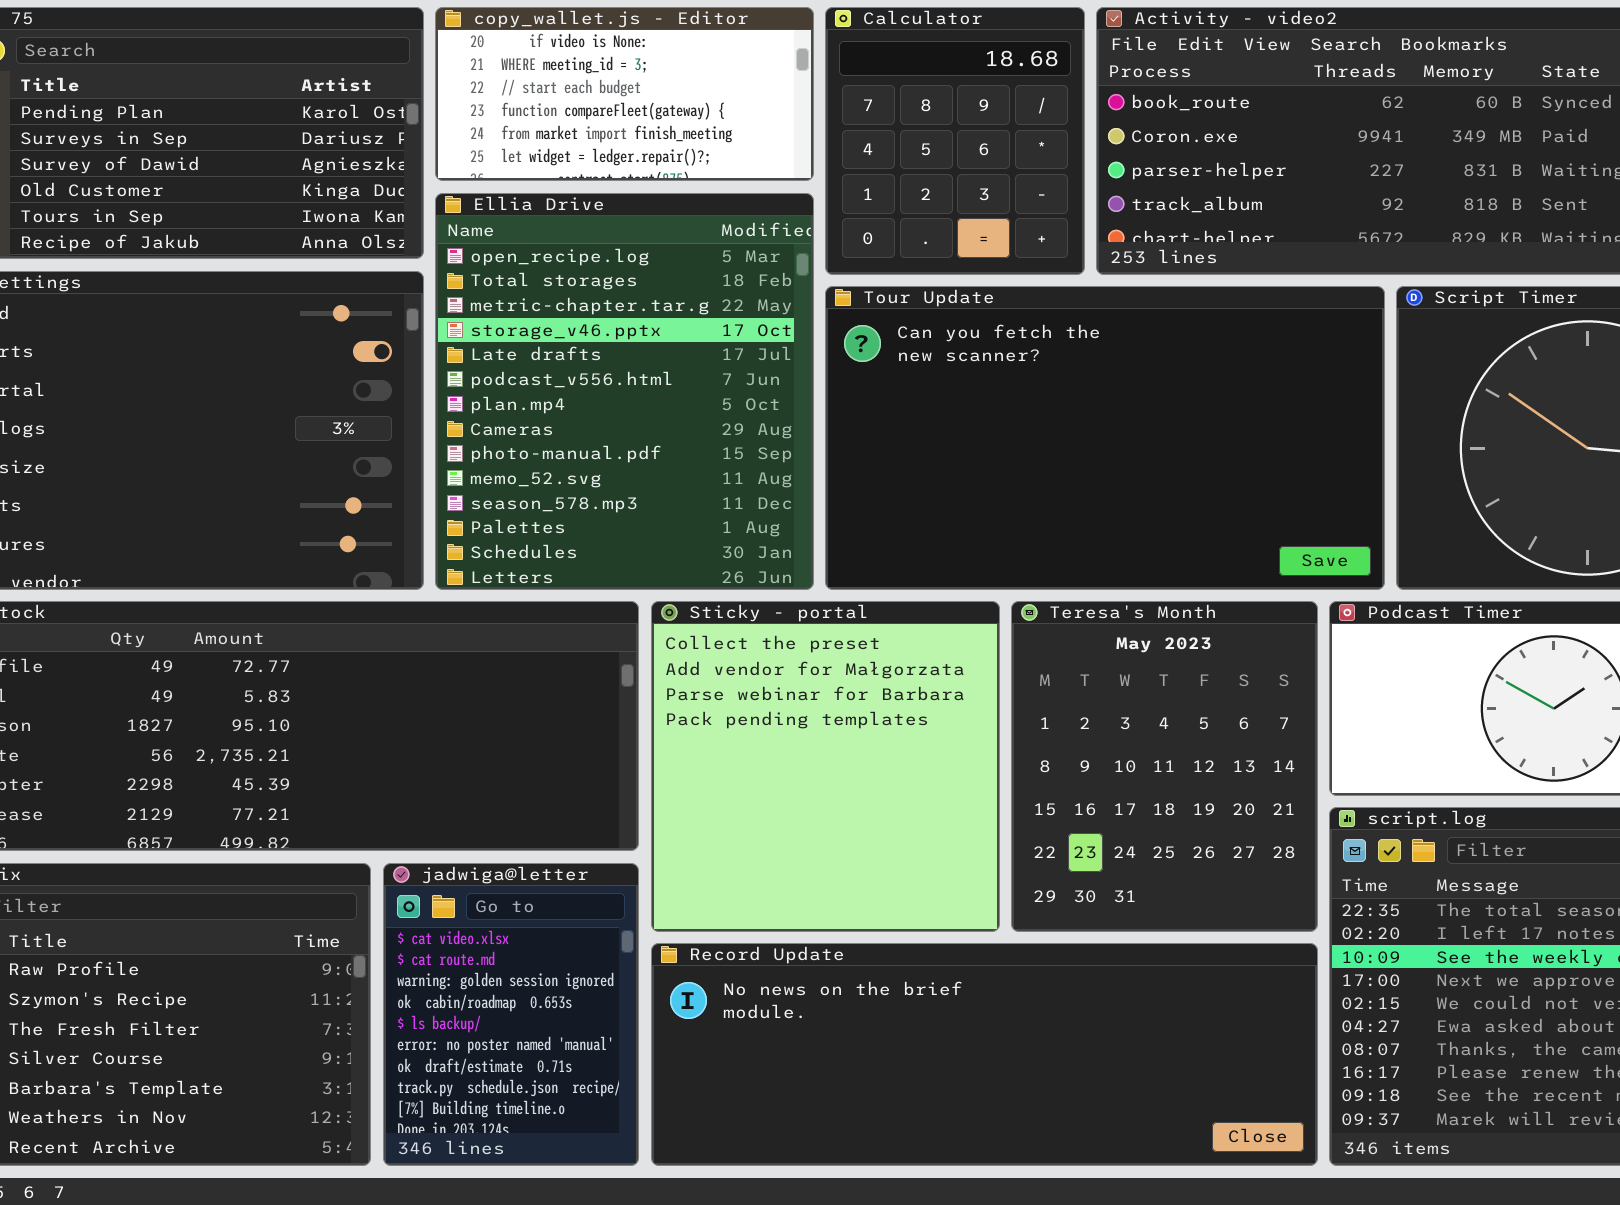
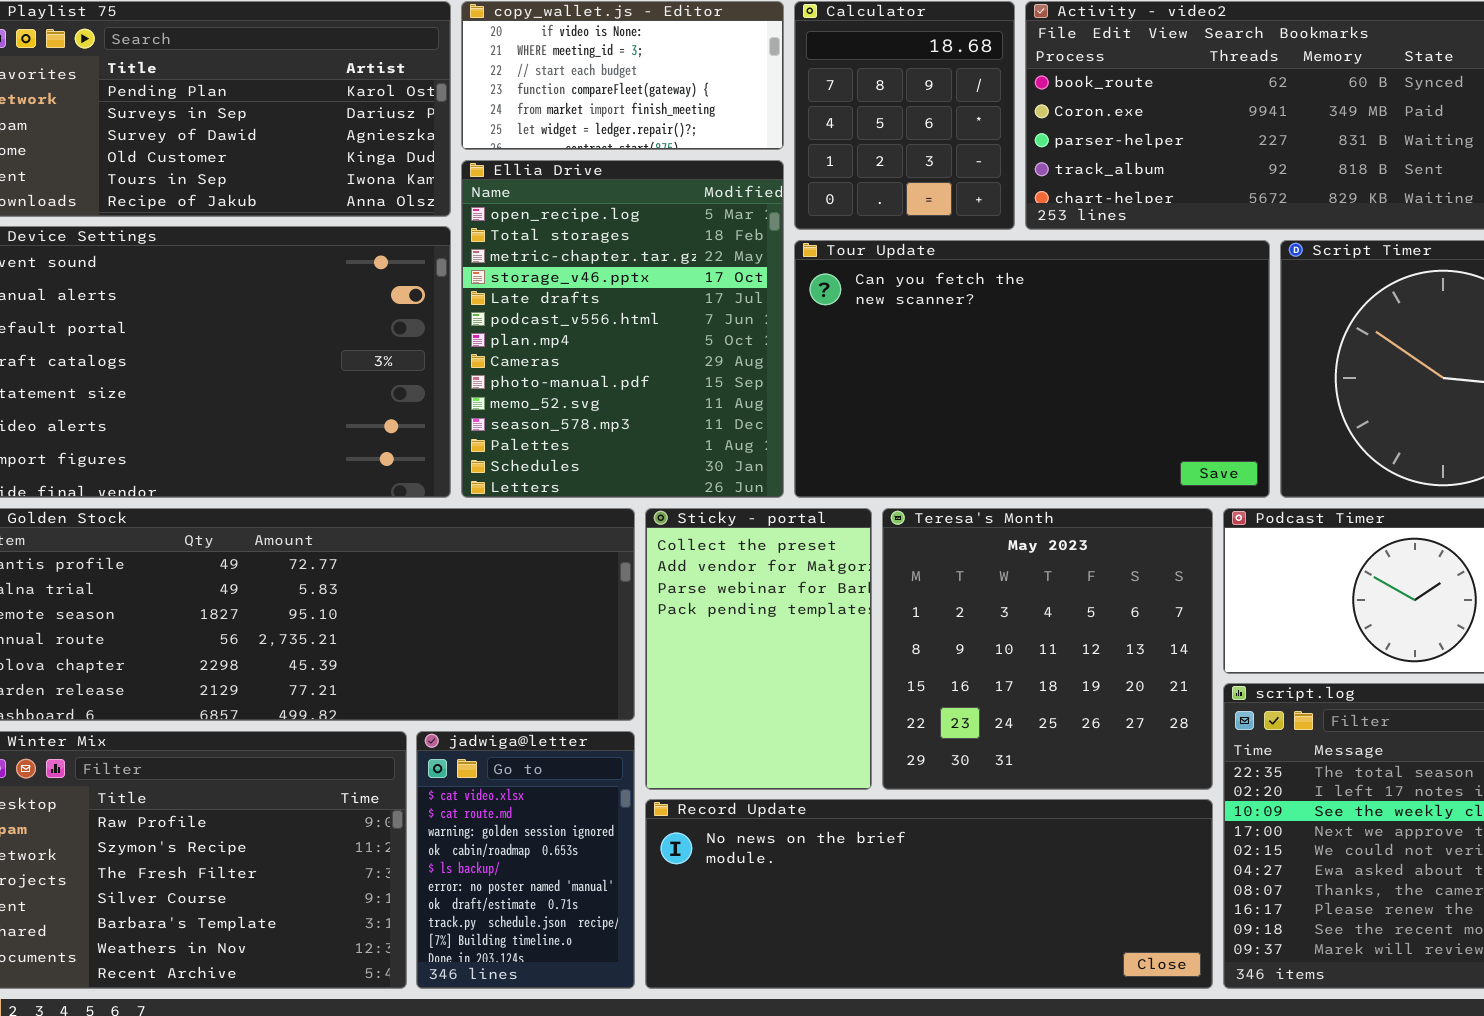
Sticky - portal: [651,601,1000,932] -> [645,508,872,790], resized
Teresa's Month: [1011,601,1318,932] -> [882,508,1213,790], resized

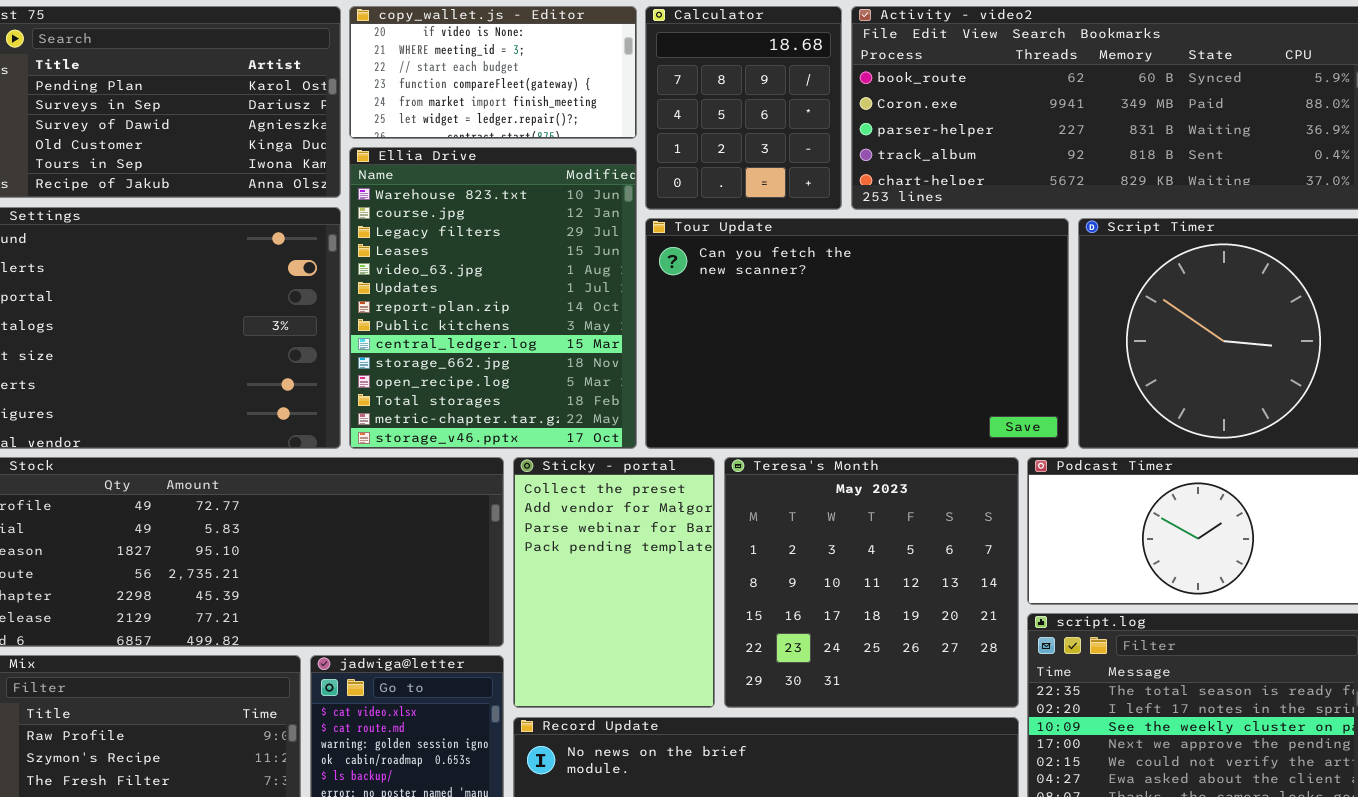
Ellia Drive: [461,160,784,498] -> [349,147,637,449], scrolled up 10 rows

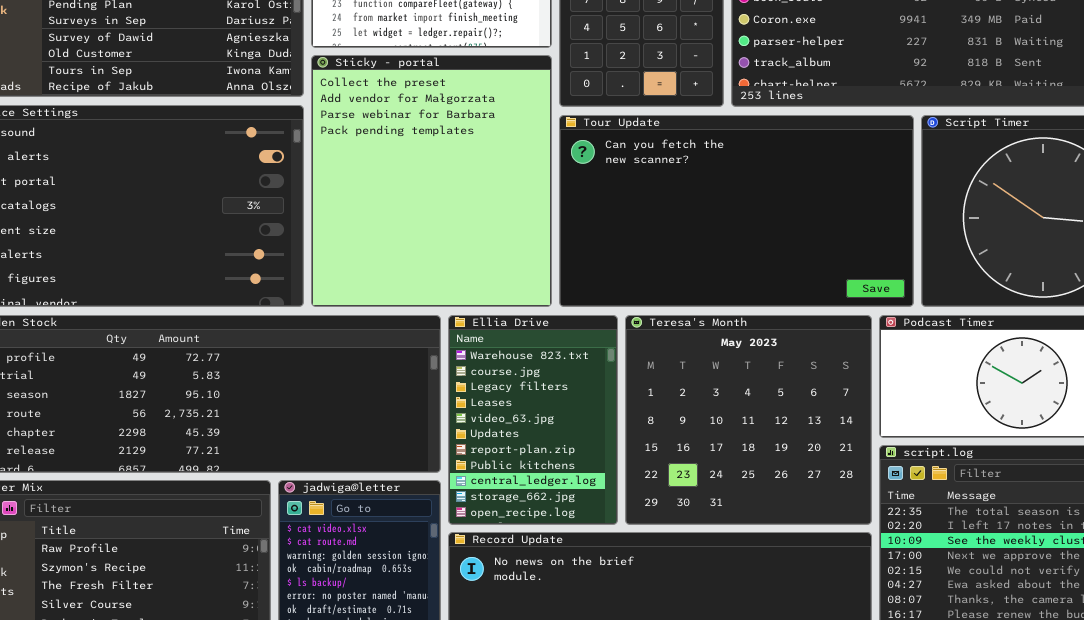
Ellia Drive: [349,147,637,449] -> [448,315,618,525], moved, resized
Sticky - portal: [513,457,715,708] -> [311,55,552,307], moved, resized

